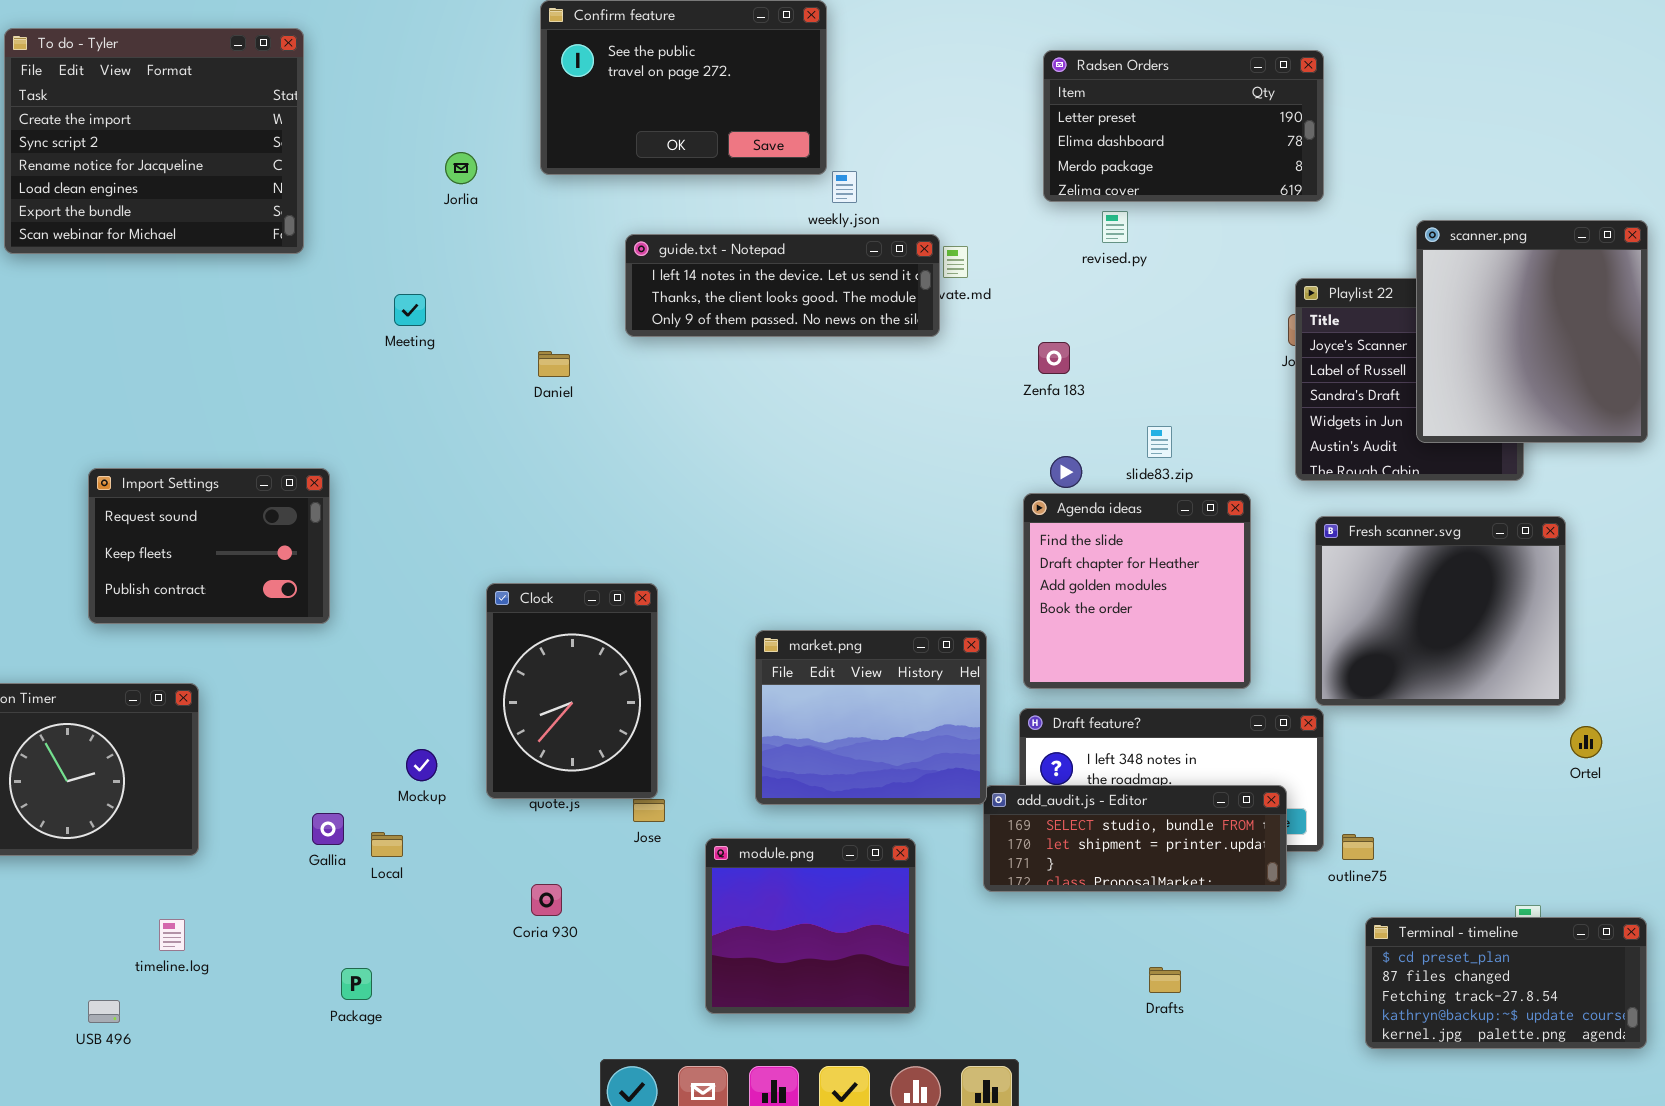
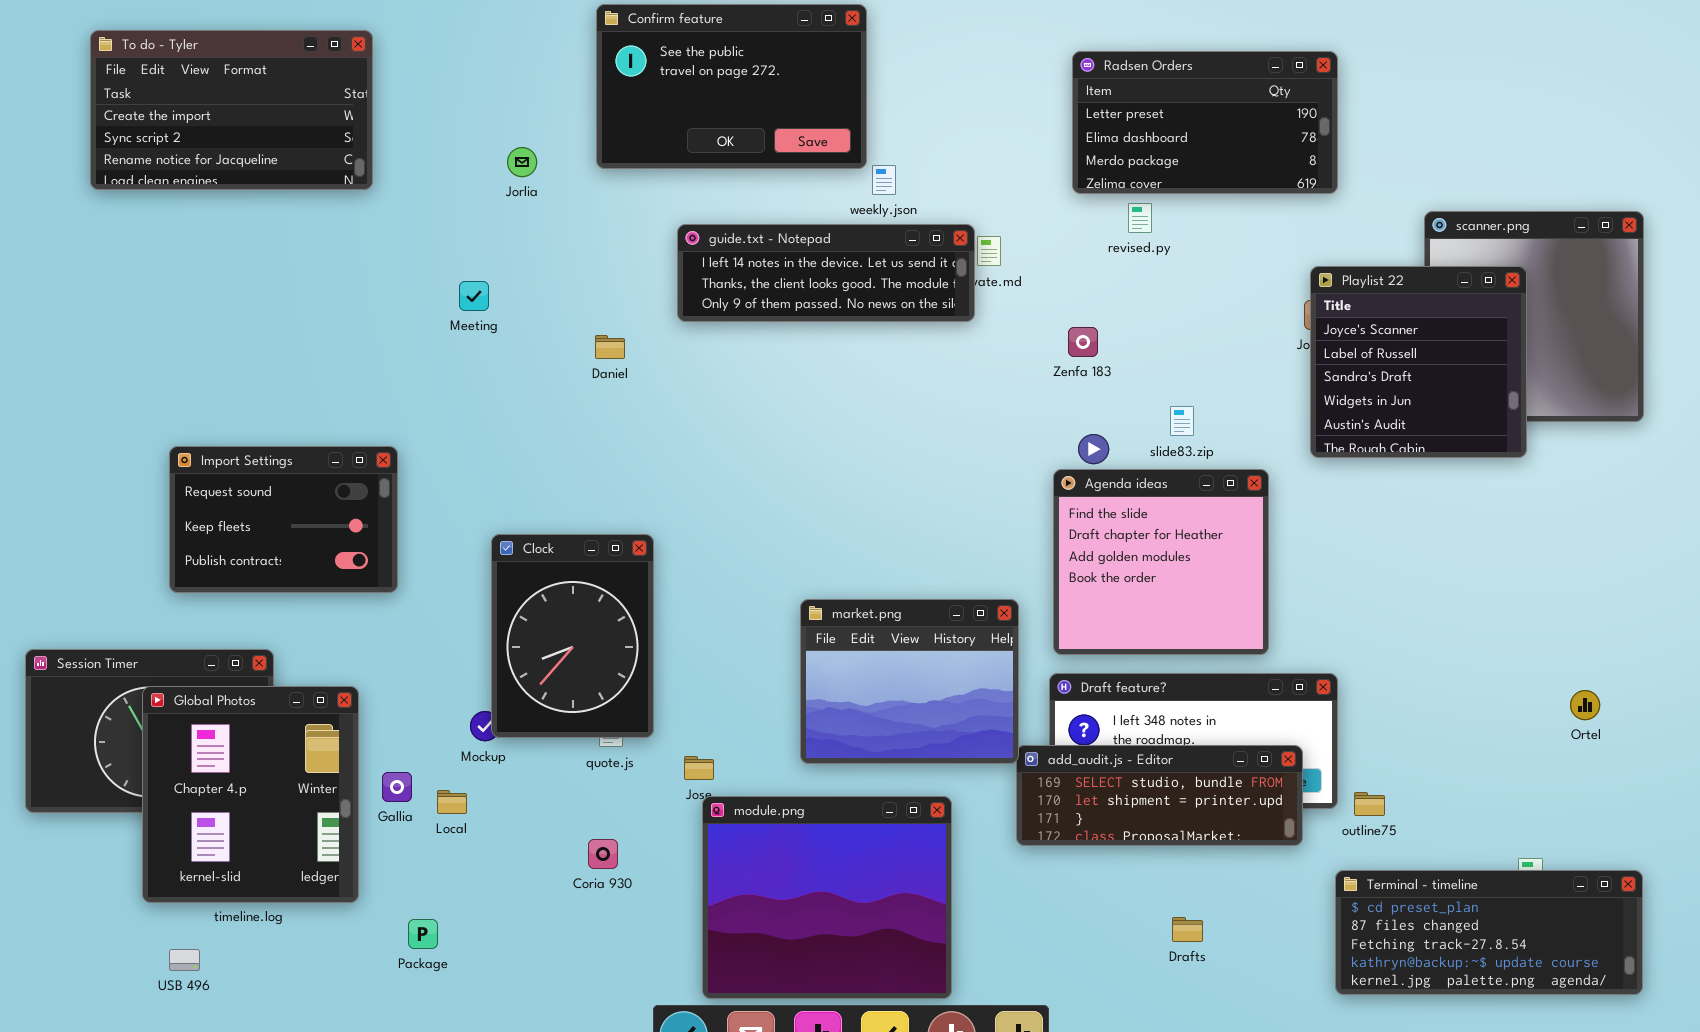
To do - Tyler: [4,28,304,254] -> [90,30,373,190], resized
Playlist 22: [1295,278,1524,481] -> [1310,266,1527,458], raised
Fresh scanner.svg: [1315,516,1566,706] -> none, closed
Clock: [486,583,658,799] -> [491,534,654,738], moved
Global Photos: none -> [142,686,359,903], opened
module.png: [705,838,916,1014] -> [702,796,952,999], resized
Terminal - timeline: [1365,917,1647,1049] -> [1335,870,1643,995], resized

